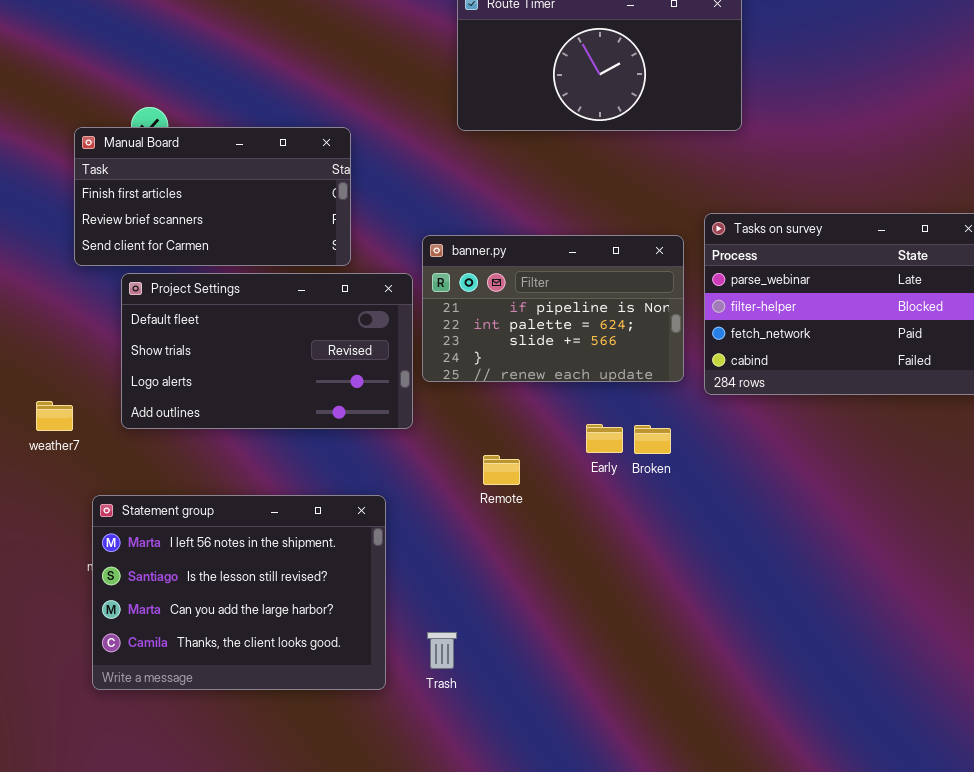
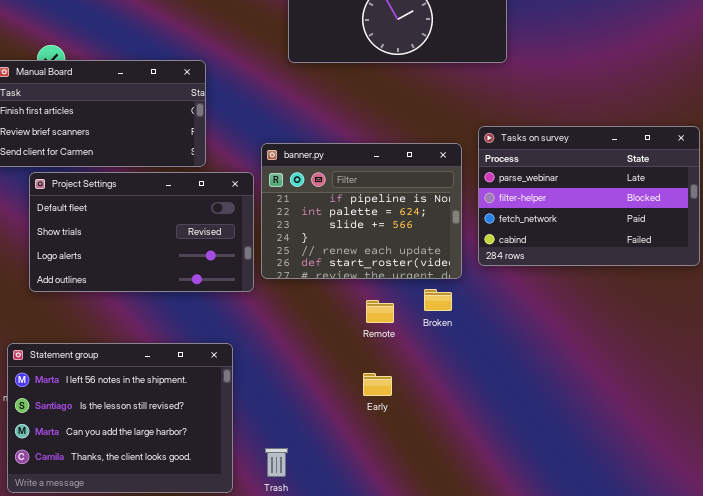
banner.py: [422,235,684,382] -> [261,143,462,279], resized
Early: [586,424,623,453] -> [363,373,392,396], moved
Remote: [483,455,520,485] -> [366,300,394,323], moved

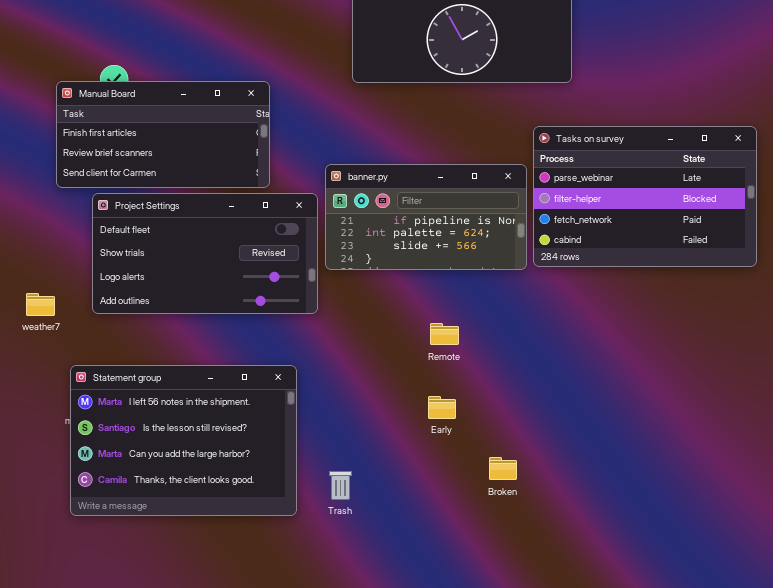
Tasks on survey: [478,126,700,266] -> [533,126,757,267], moved
banner.py: [261,143,462,279] -> [325,164,527,270], resized
Broken: [424,289,452,311] -> [489,457,517,480], moved

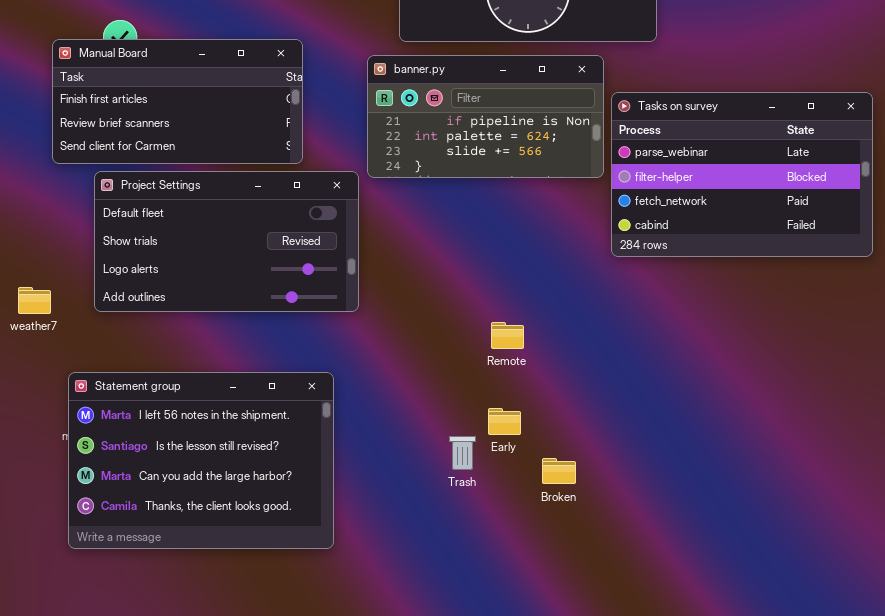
banner.py: [325,164,527,270] -> [367,55,604,178], moved
Broken: [489,457,517,480] -> [542,458,576,484], moved
Trash: [329,471,352,500] -> [449,436,476,470], moved

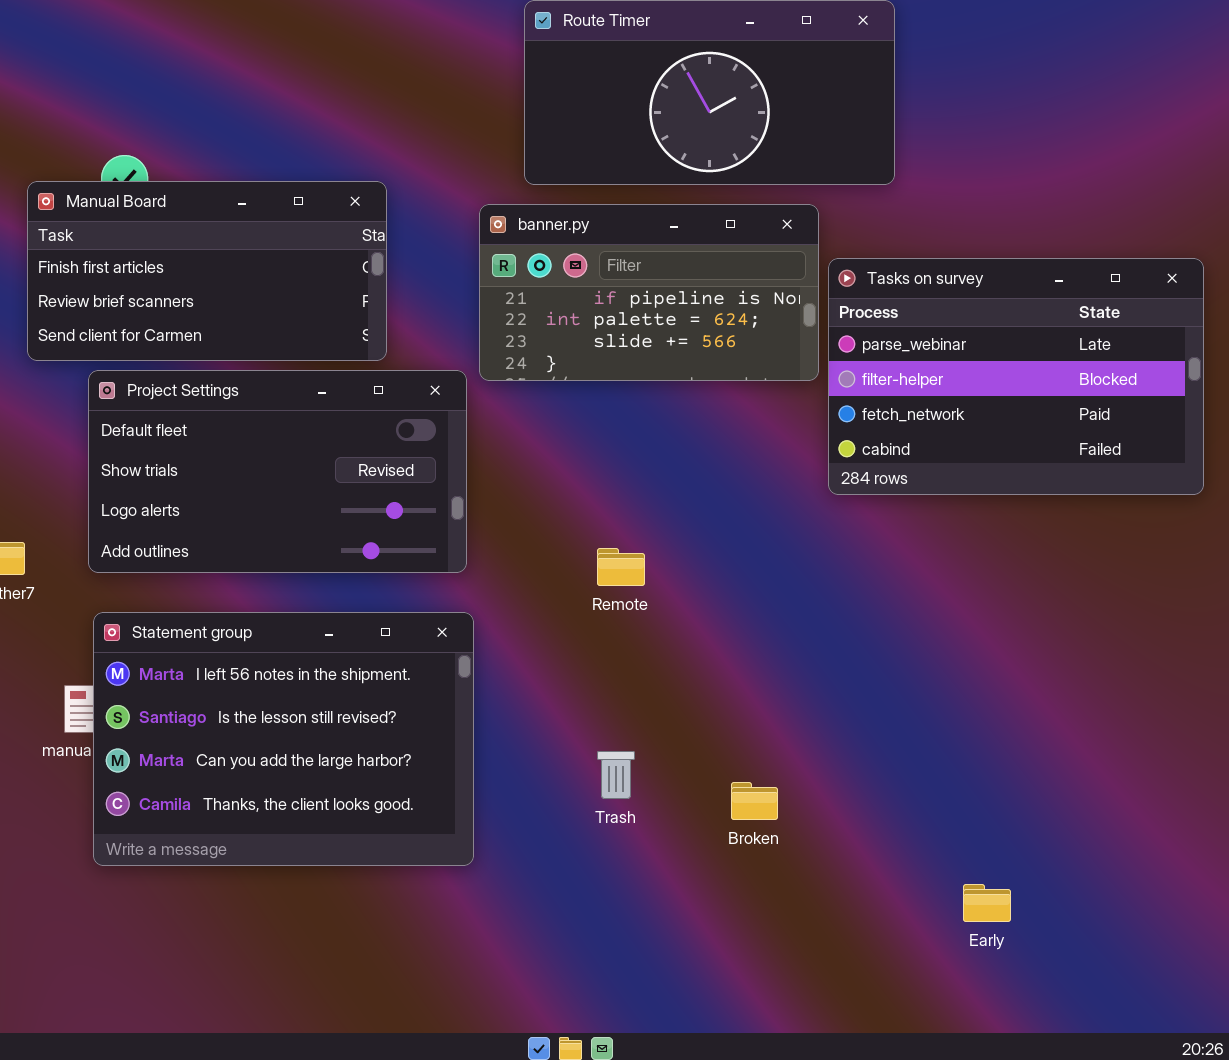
Remote: [491,322,524,349] -> [597,548,645,586], moved
Statement group: [68,372,334,549] -> [93,612,474,866], moved
Early: [488,408,521,435] -> [963,884,1011,922], moved

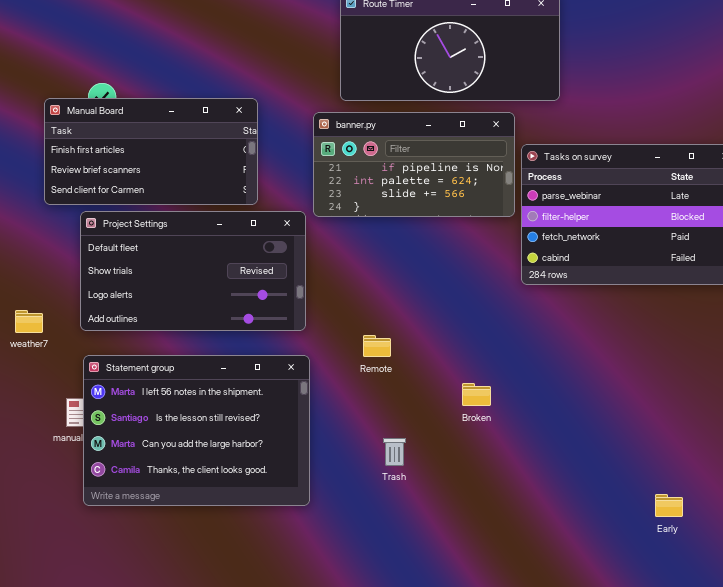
Remote: [597,548,645,586] -> [363,335,391,357], moved
Broken: [731,782,778,820] -> [462,383,491,406], moved
Early: [963,884,1011,922] -> [655,494,683,517], moved

